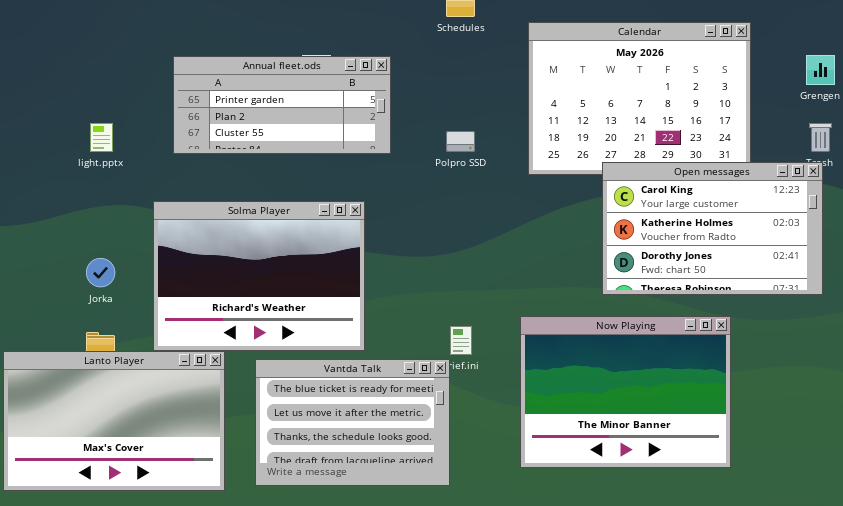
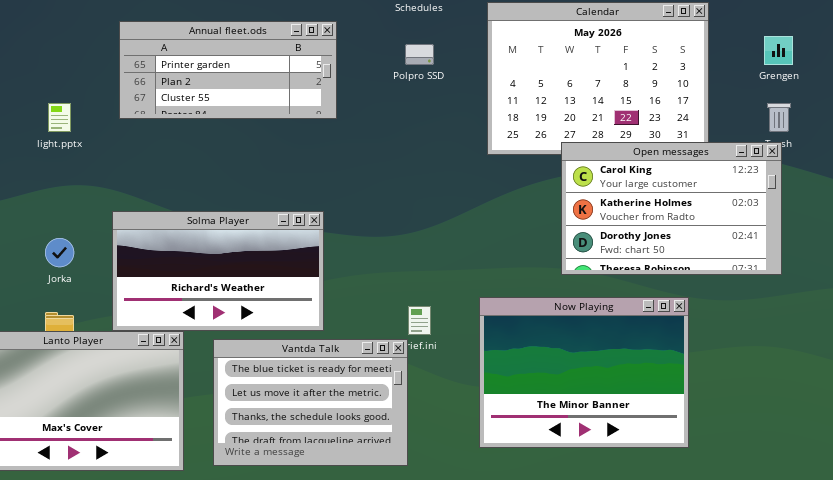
Annual fleet.ods: [173,56,391,154] -> [119,21,337,119], moved
Polpro SSD: [446,131,475,152] -> [405,44,434,65], moved
Solma Player: [153,201,365,351] -> [112,211,324,331], resized

